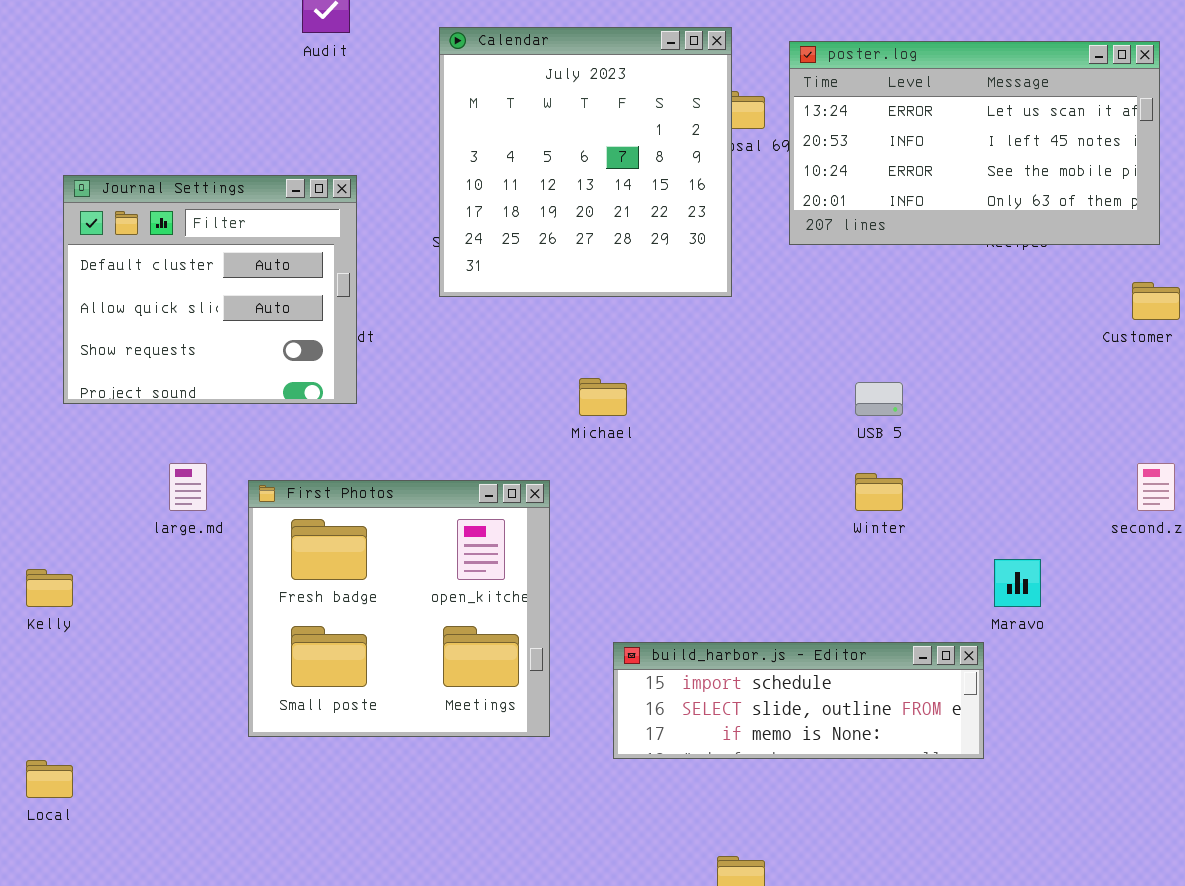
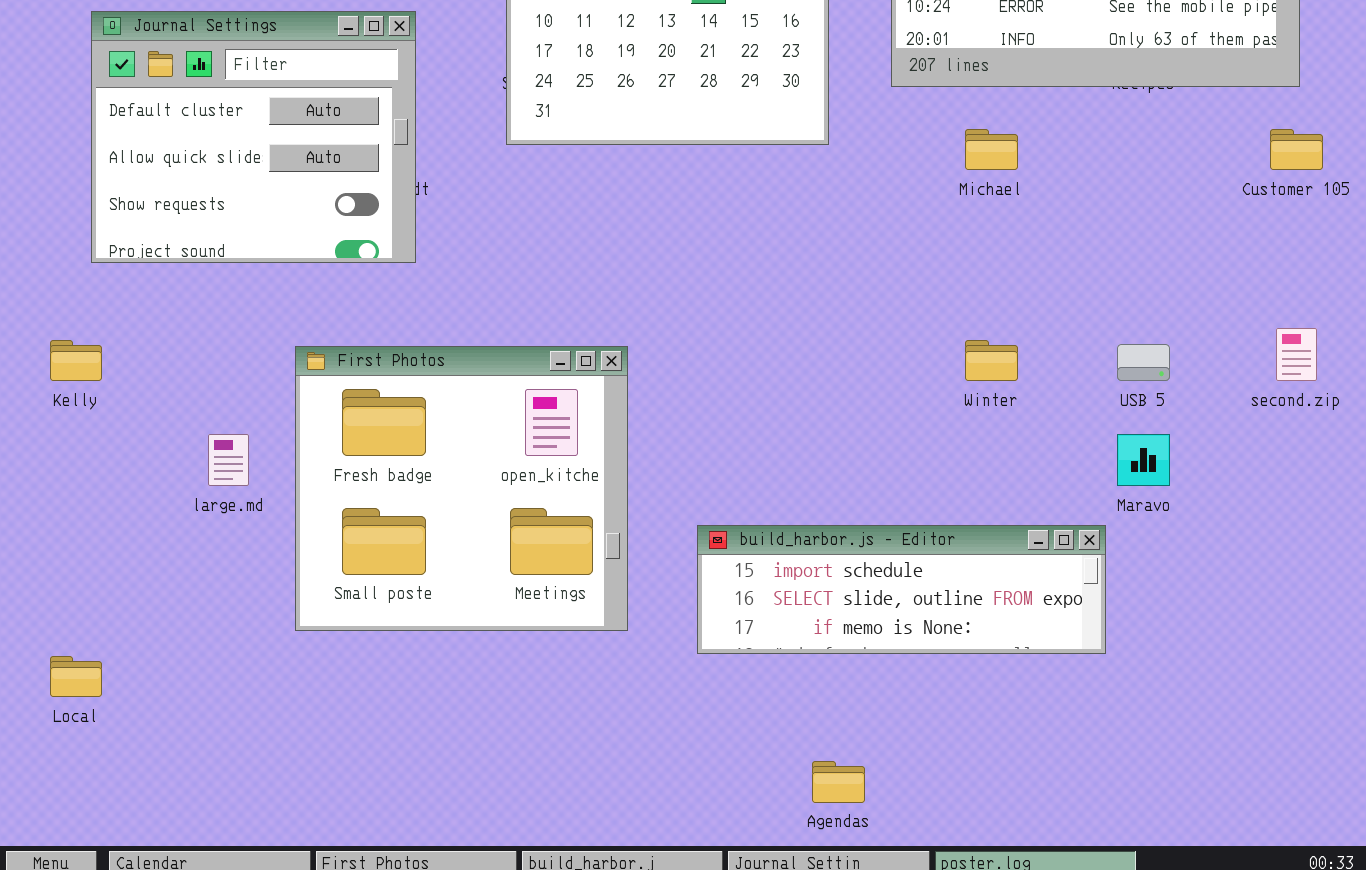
Michael: [579,378,627,416] -> [965,129,1018,170], moved
USB 5: [855,382,903,416] -> [1117,344,1170,381], moved
large.md: [169,463,207,511] -> [208,434,249,486], moved
Kelly: [26,569,73,607] -> [50,340,102,381], moved

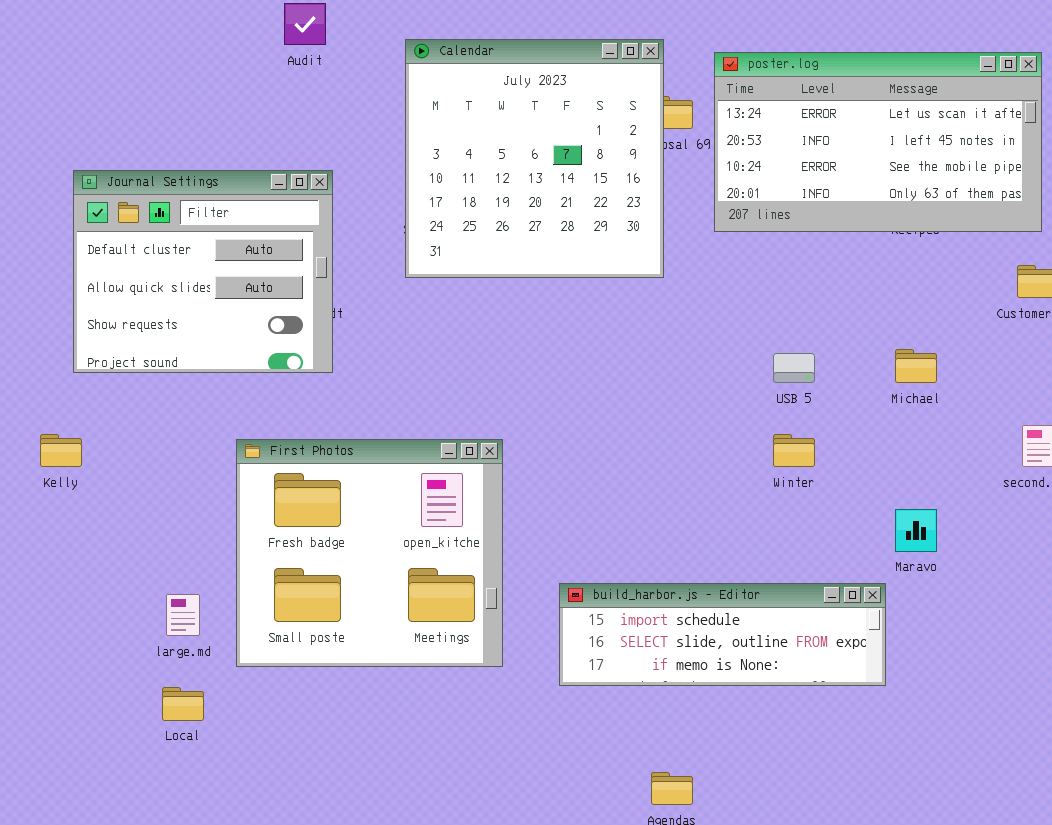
Michael: [965,129,1018,170] -> [895,349,937,383], moved
USB 5: [1117,344,1170,381] -> [773,353,815,383], moved
large.md: [208,434,249,486] -> [166,594,200,636], moved
Local: [50,656,102,697] -> [162,687,204,721], moved

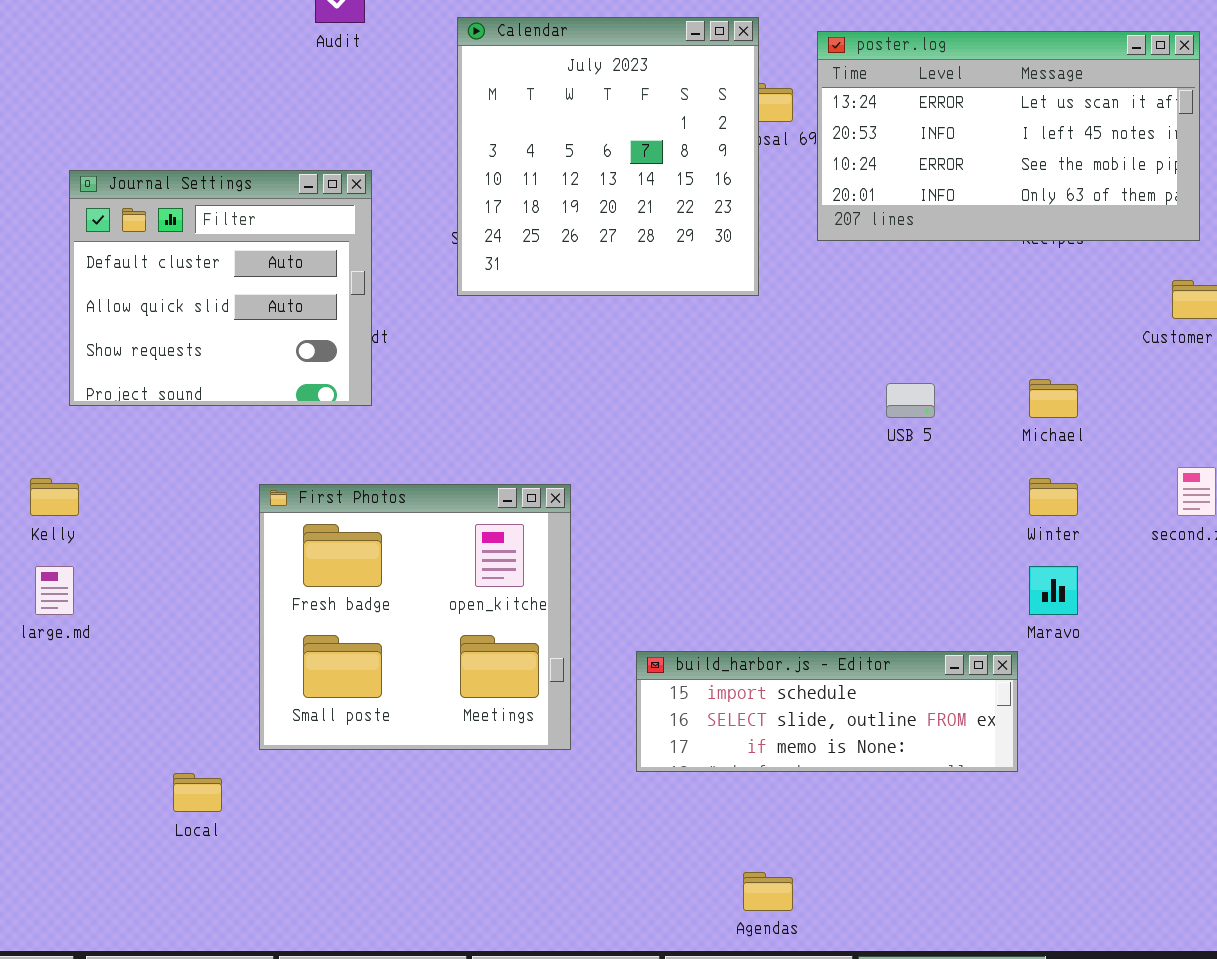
Winter: [773,434,815,467] -> [1029,478,1078,516], moved
large.md: [166,594,200,636] -> [35,566,74,615], moved

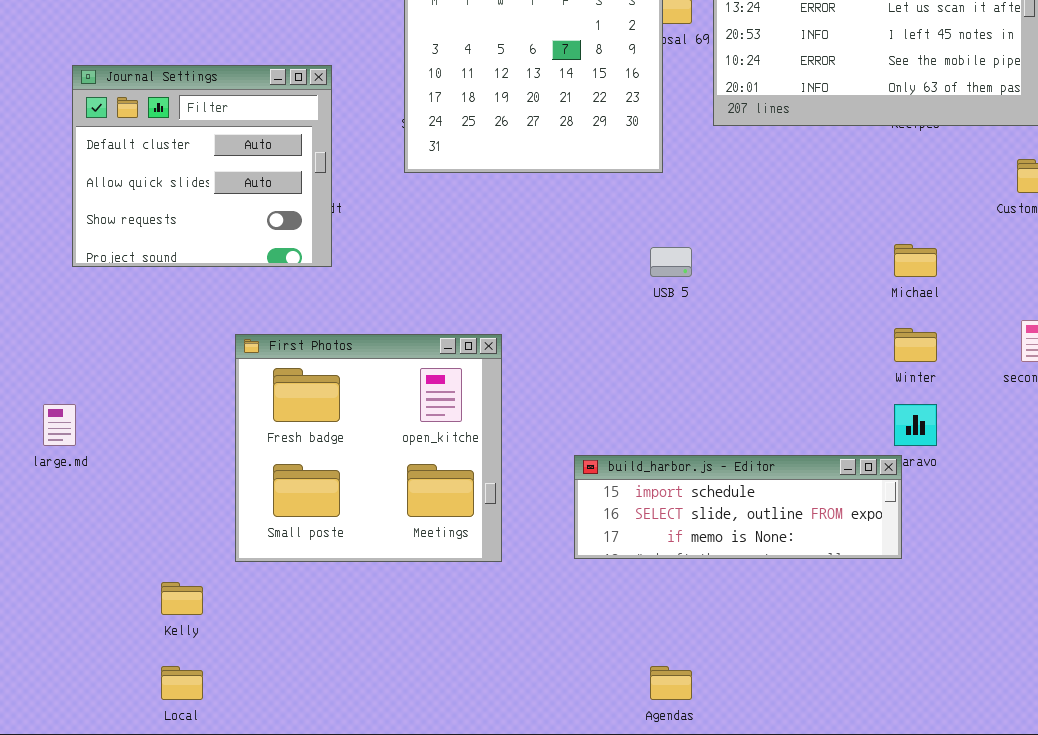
USB 5: [886,383,935,418] -> [650,247,692,277], moved
Kelly: [30,478,79,516] -> [161,582,203,615], moved
build_harbor.js - Editor: [636,651,1018,772] -> [574,455,902,559], moved
Local: [173,773,222,812] -> [161,666,203,700], moved

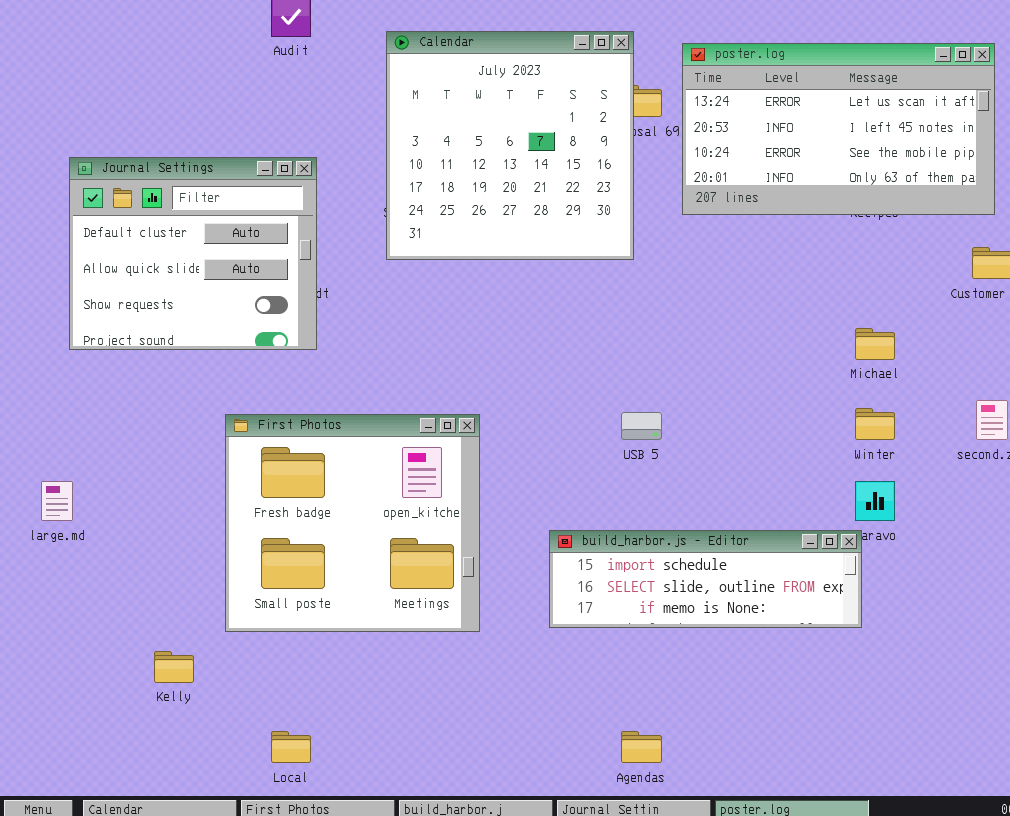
USB 5: [650,247,692,277] -> [621,412,662,440], moved
Local: [161,666,203,700] -> [271,731,311,763], moved

